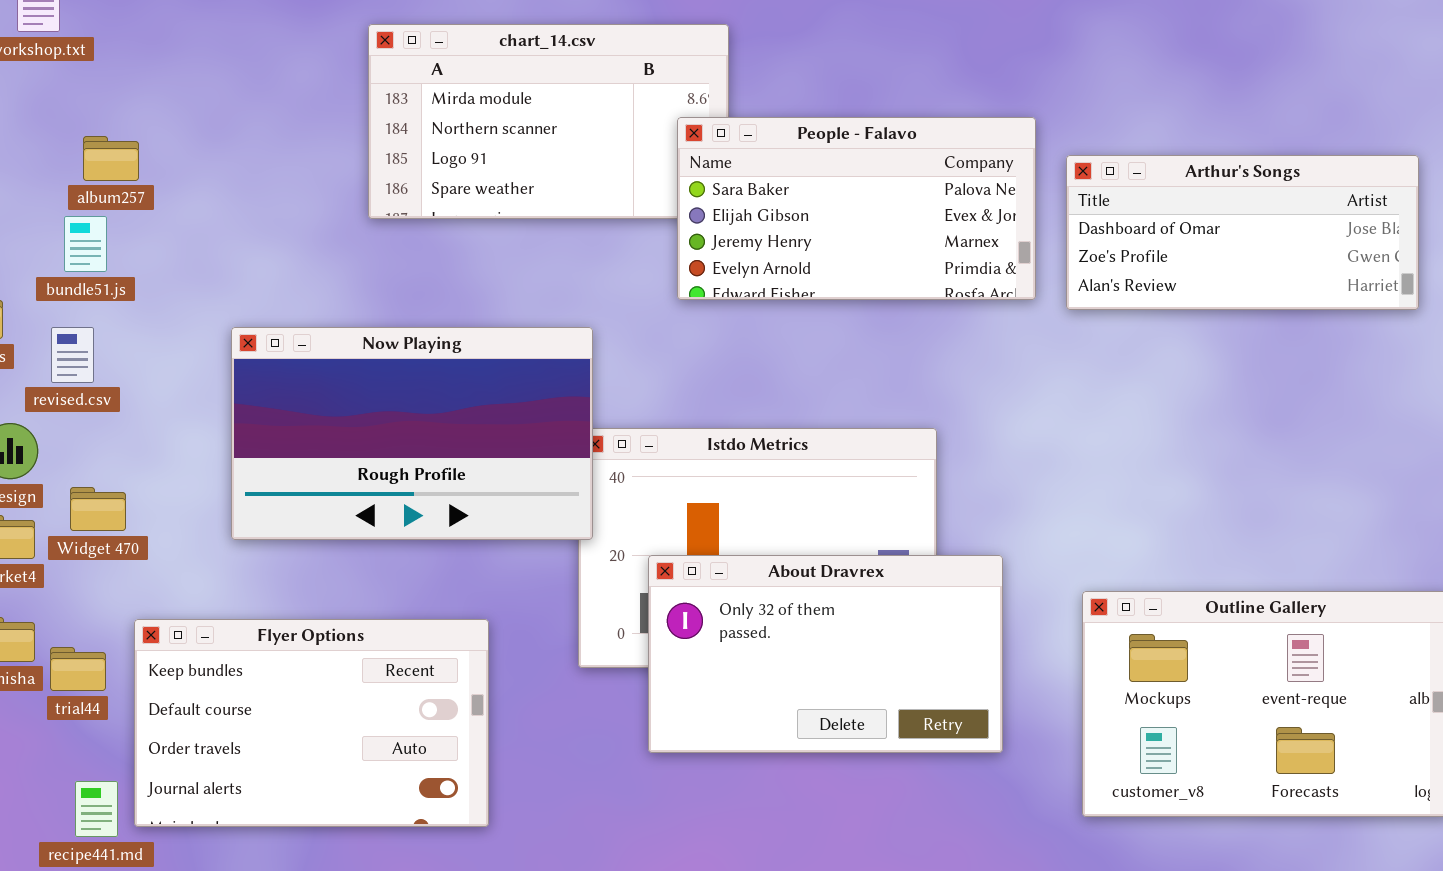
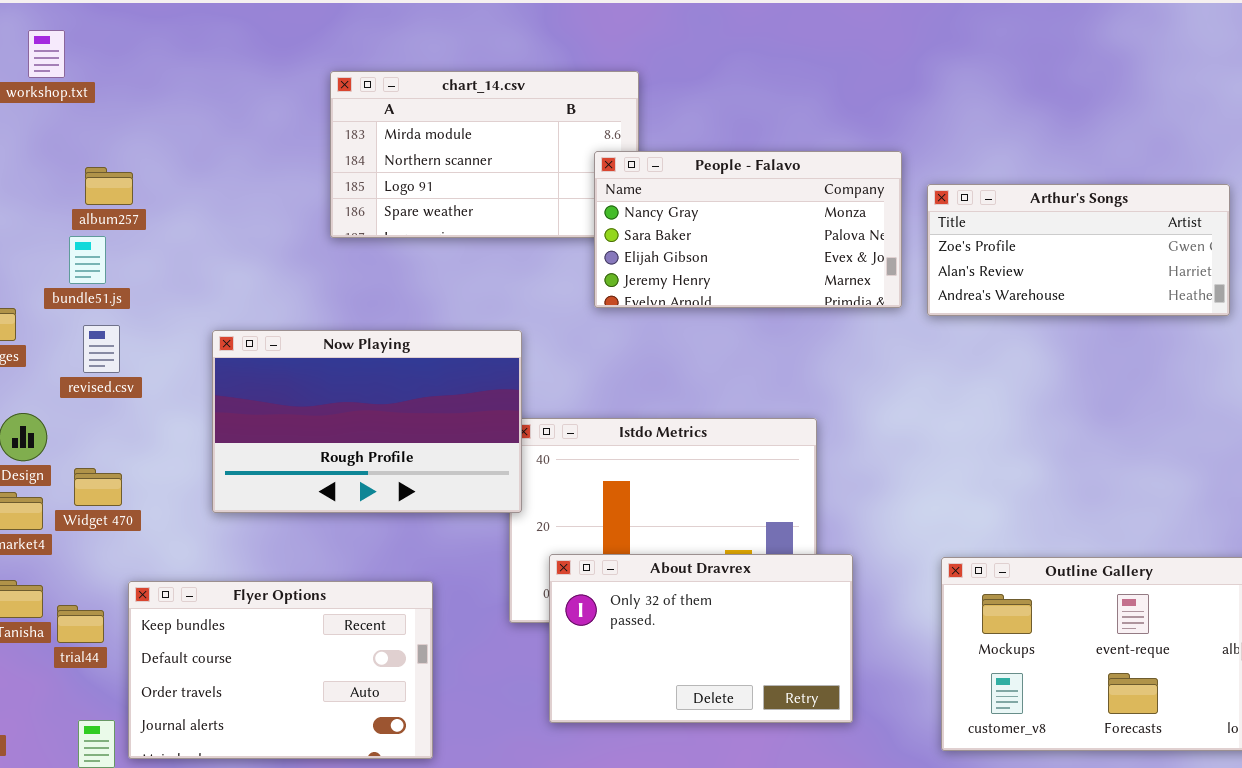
People - Falavo: [677,117,1036,300] -> [594,151,902,308], scrolled up 1 row
Arthur's Songs: [1066,155,1419,310] -> [927,184,1230,316], scrolled down 1 row
revised.csv: [51,327,94,383] -> [83,325,120,373], moved
About Dravrex: [648,555,1003,753] -> [549,554,853,723], moved

